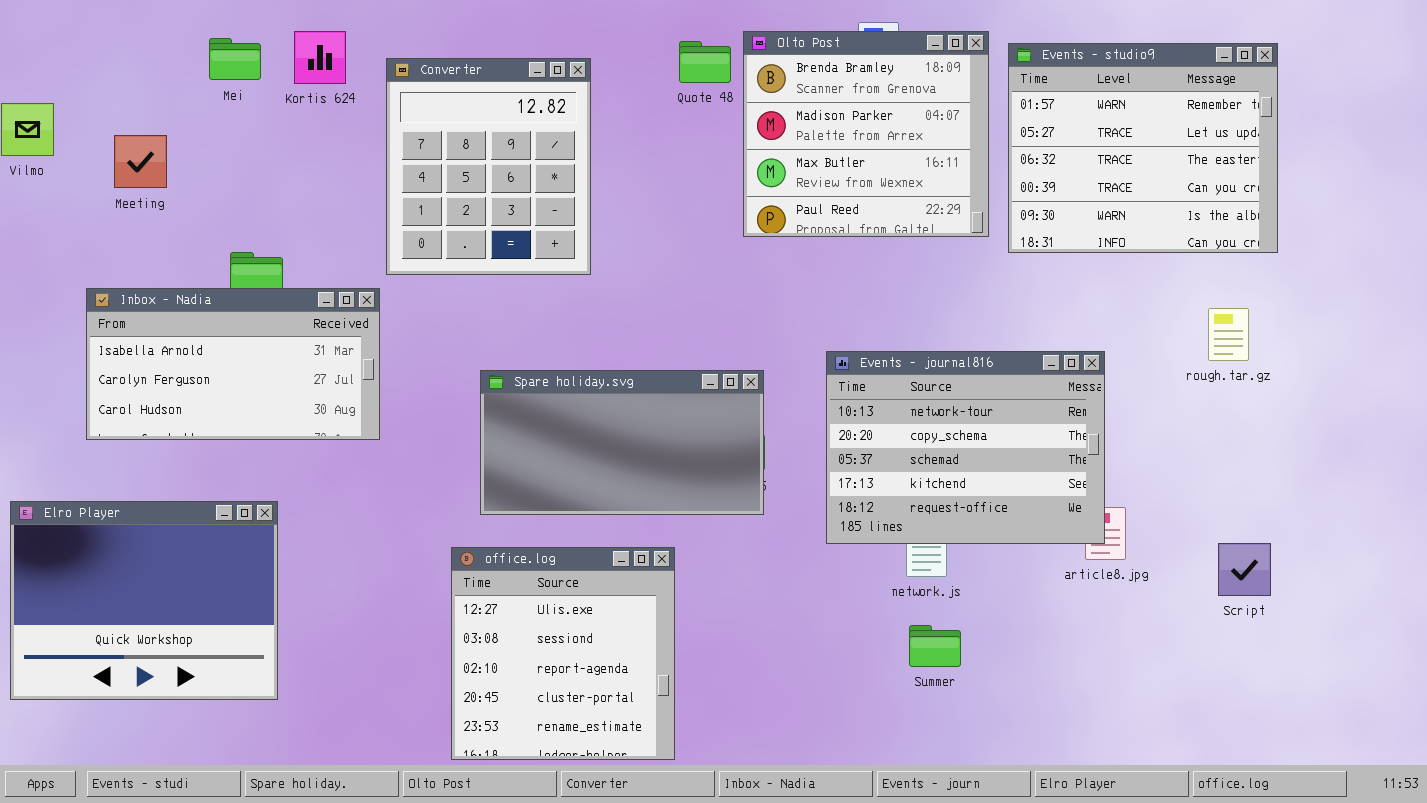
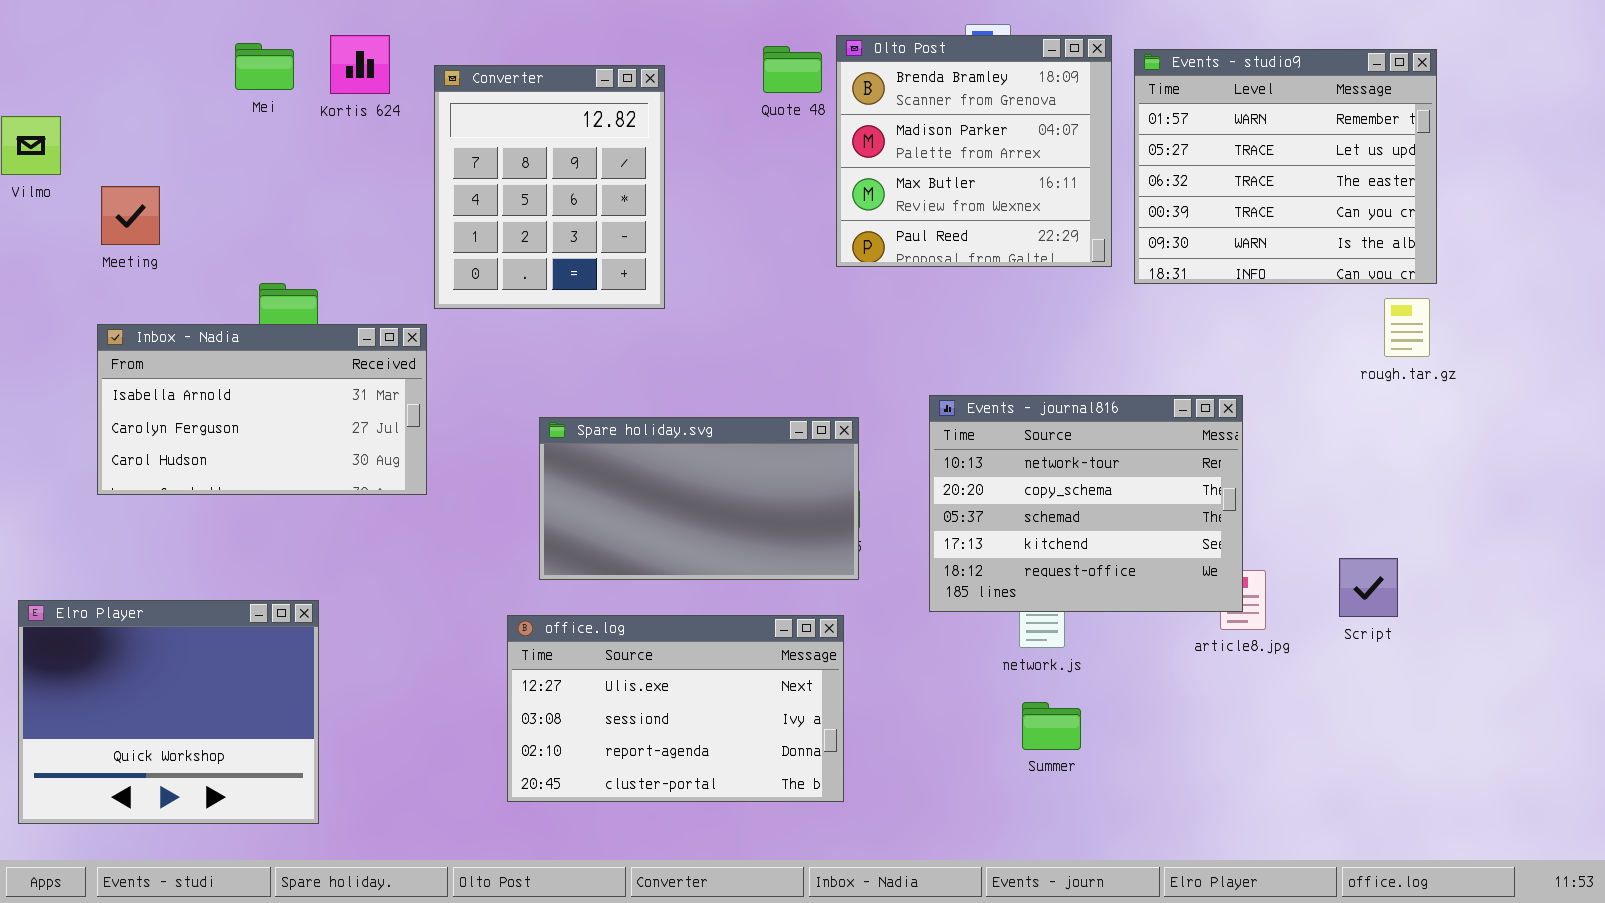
Meeting: [114,135,167,188] -> [101,186,160,245], moved
rough.tar.gz: [1208,308,1249,361] -> [1384,298,1430,357], moved
Elro Player: [10,501,278,700] -> [18,600,319,824], moved
Script: [1218,543,1271,596] -> [1339,558,1398,617], moved
office.log: [451,547,675,760] -> [507,615,844,802], resized

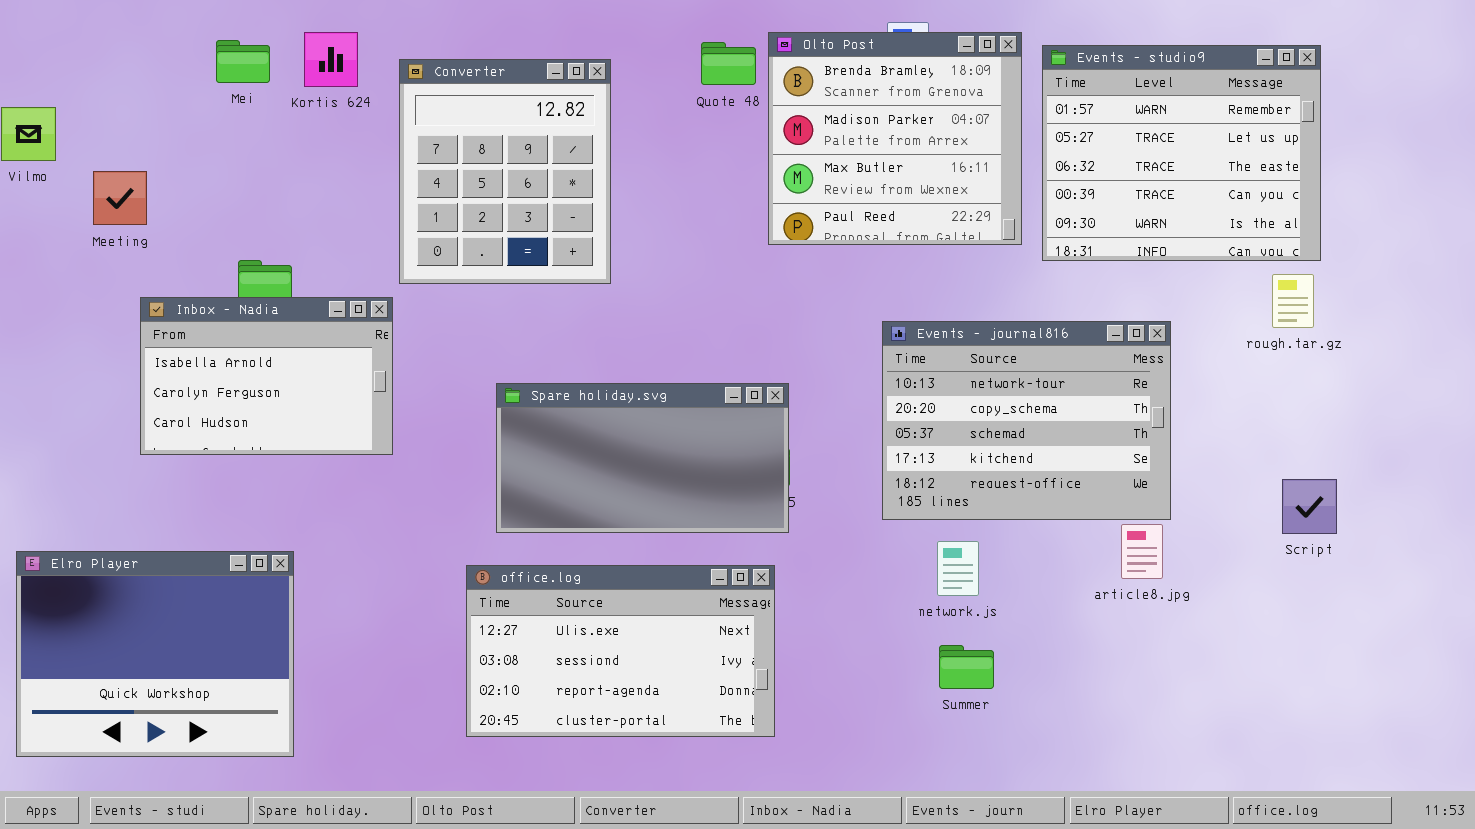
Inbox - Nadia: [97,324,427,495] -> [140,297,393,455], resized
Events - journal816: [929,395,1243,612] -> [882,321,1171,520], moved
Script: [1339,558,1398,617] -> [1282,479,1337,534], moved

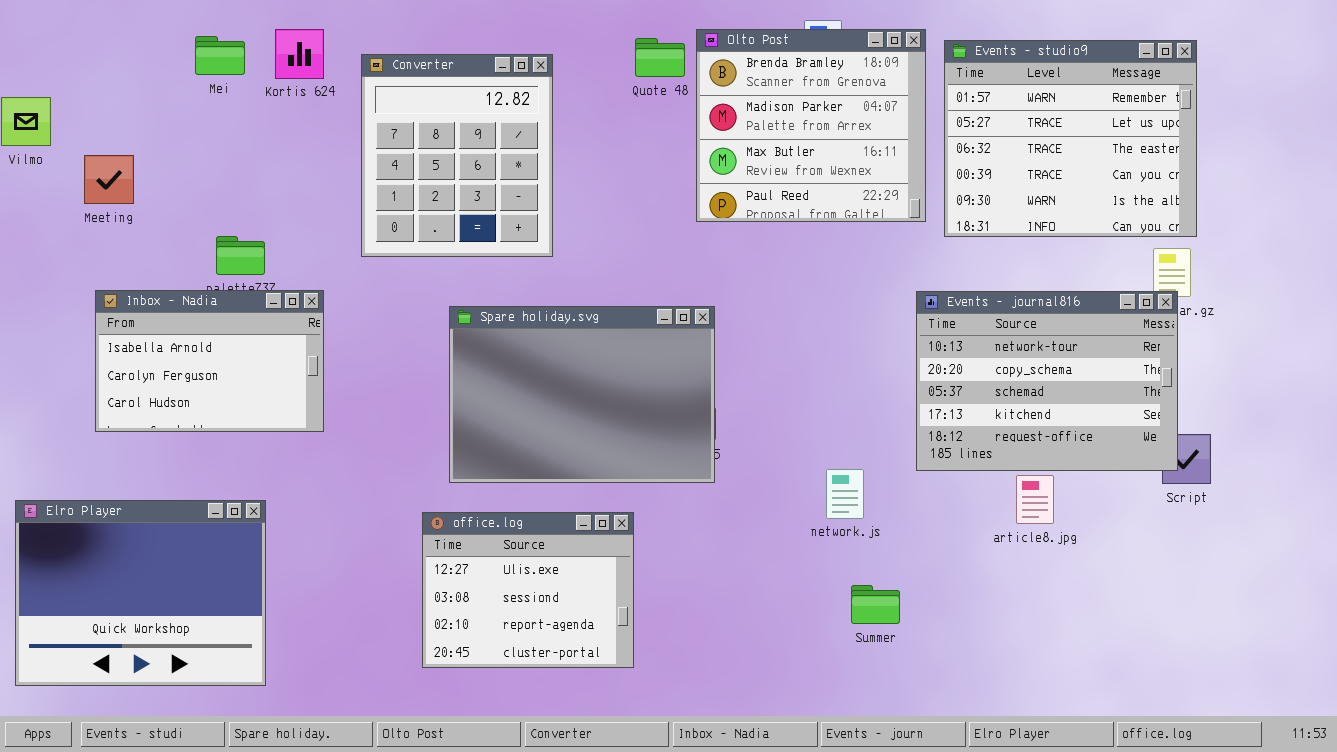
Inbox - Nadia: [140,297,393,455] -> [95,290,324,432], moved
Events - journal816: [882,321,1171,520] -> [916,291,1178,471], moved
Spare holiday.svg: [496,383,789,533] -> [449,306,715,483], resized
network.js: [937,541,979,596] -> [826,469,864,519], moved
office.log: [466,565,775,737] -> [422,512,634,668], resized

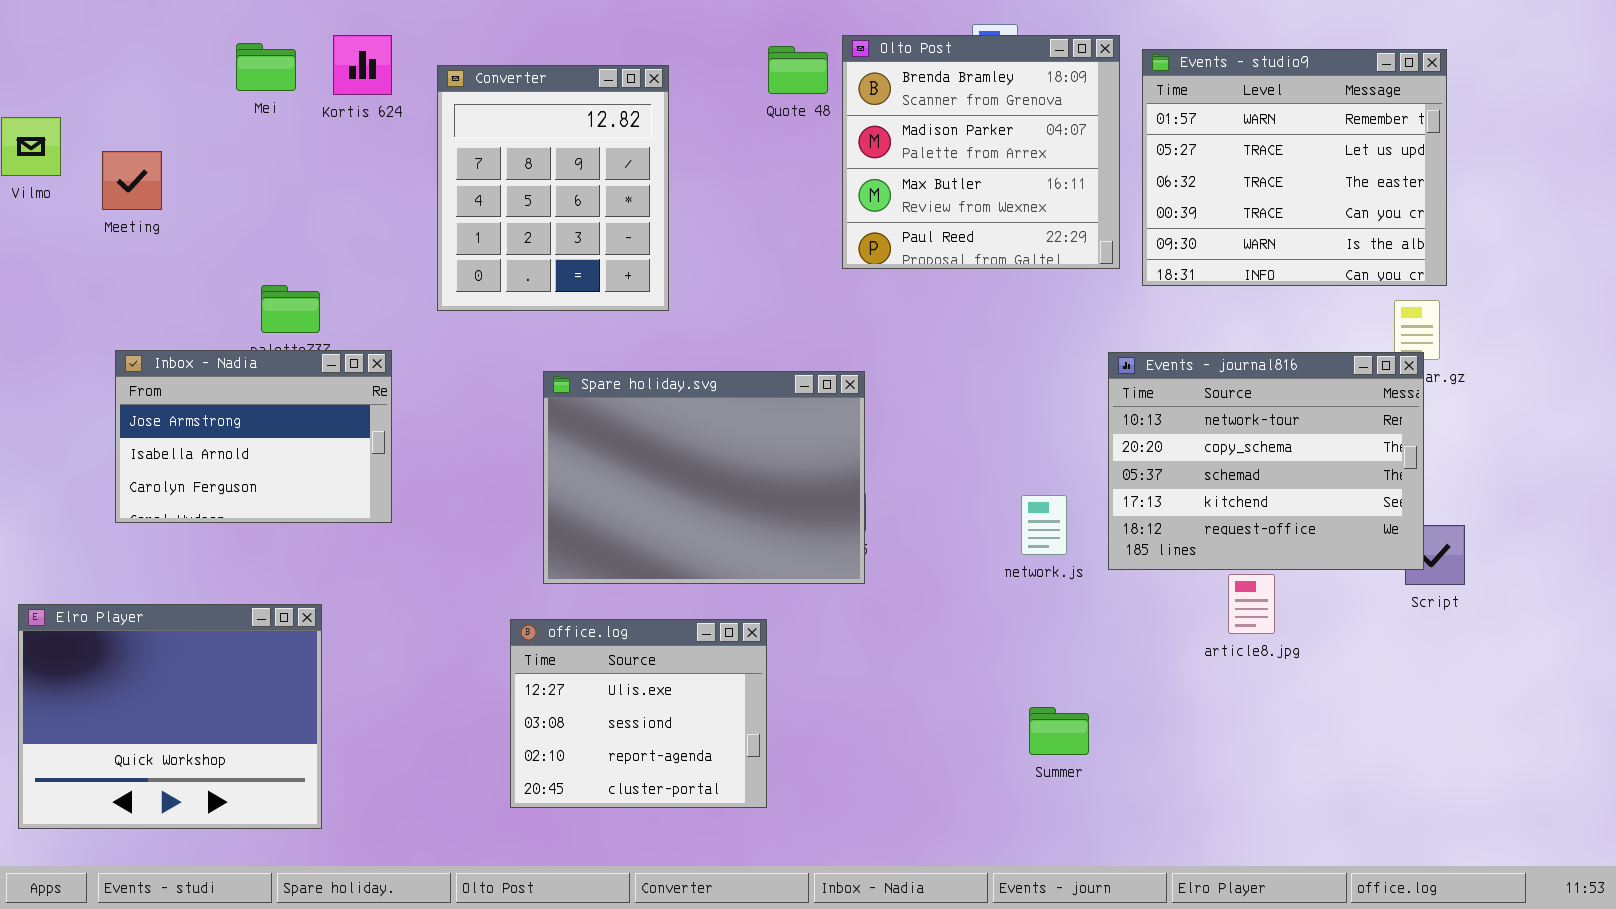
Meeting: [84,155,134,204] -> [102,151,162,210], moved
Inbox - Nadia: [95,290,324,432] -> [115,350,392,523], scrolled up 1 row
network.js: [826,469,864,519] -> [1021,495,1067,555], moved

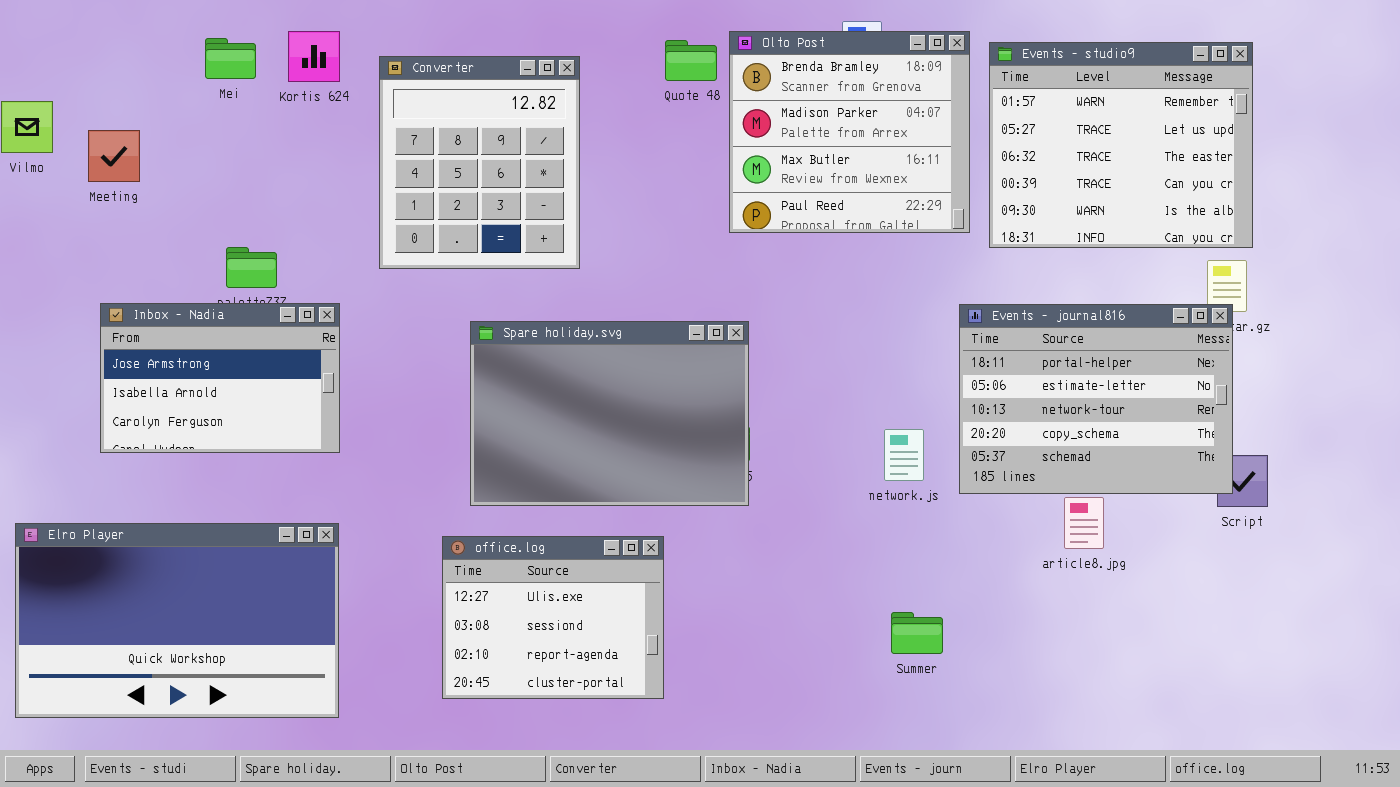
Events - journal816: [1108,352,1424,570] -> [959,304,1233,494], scrolled up 2 rows
Elro Player: [18,604,322,829] -> [15,523,339,718], resized

